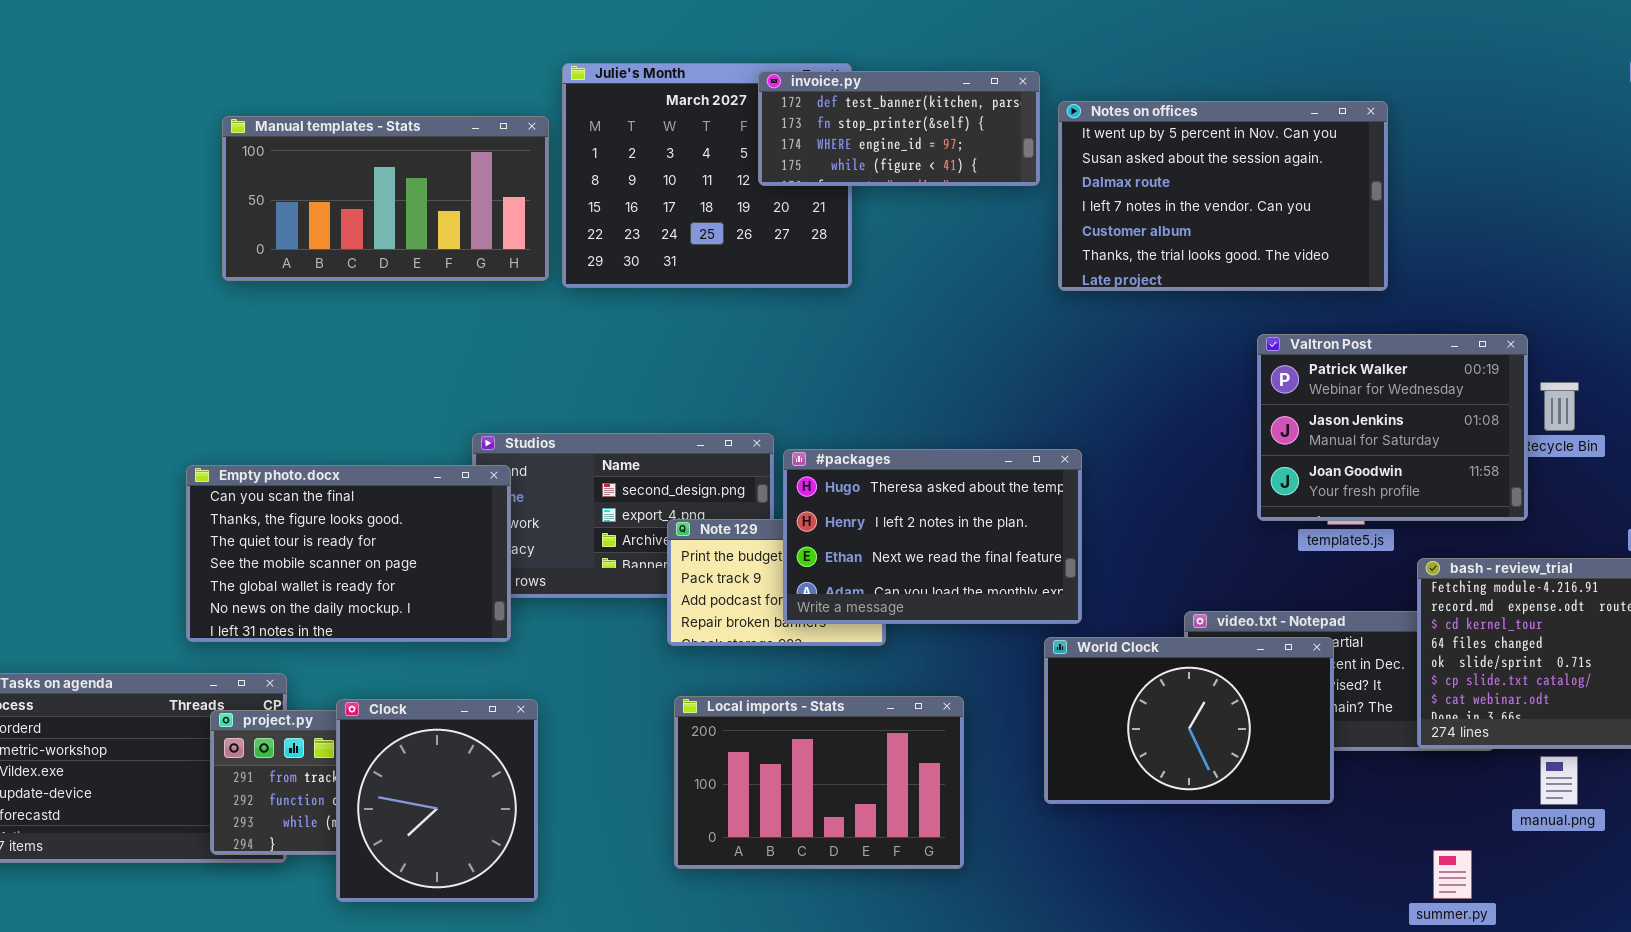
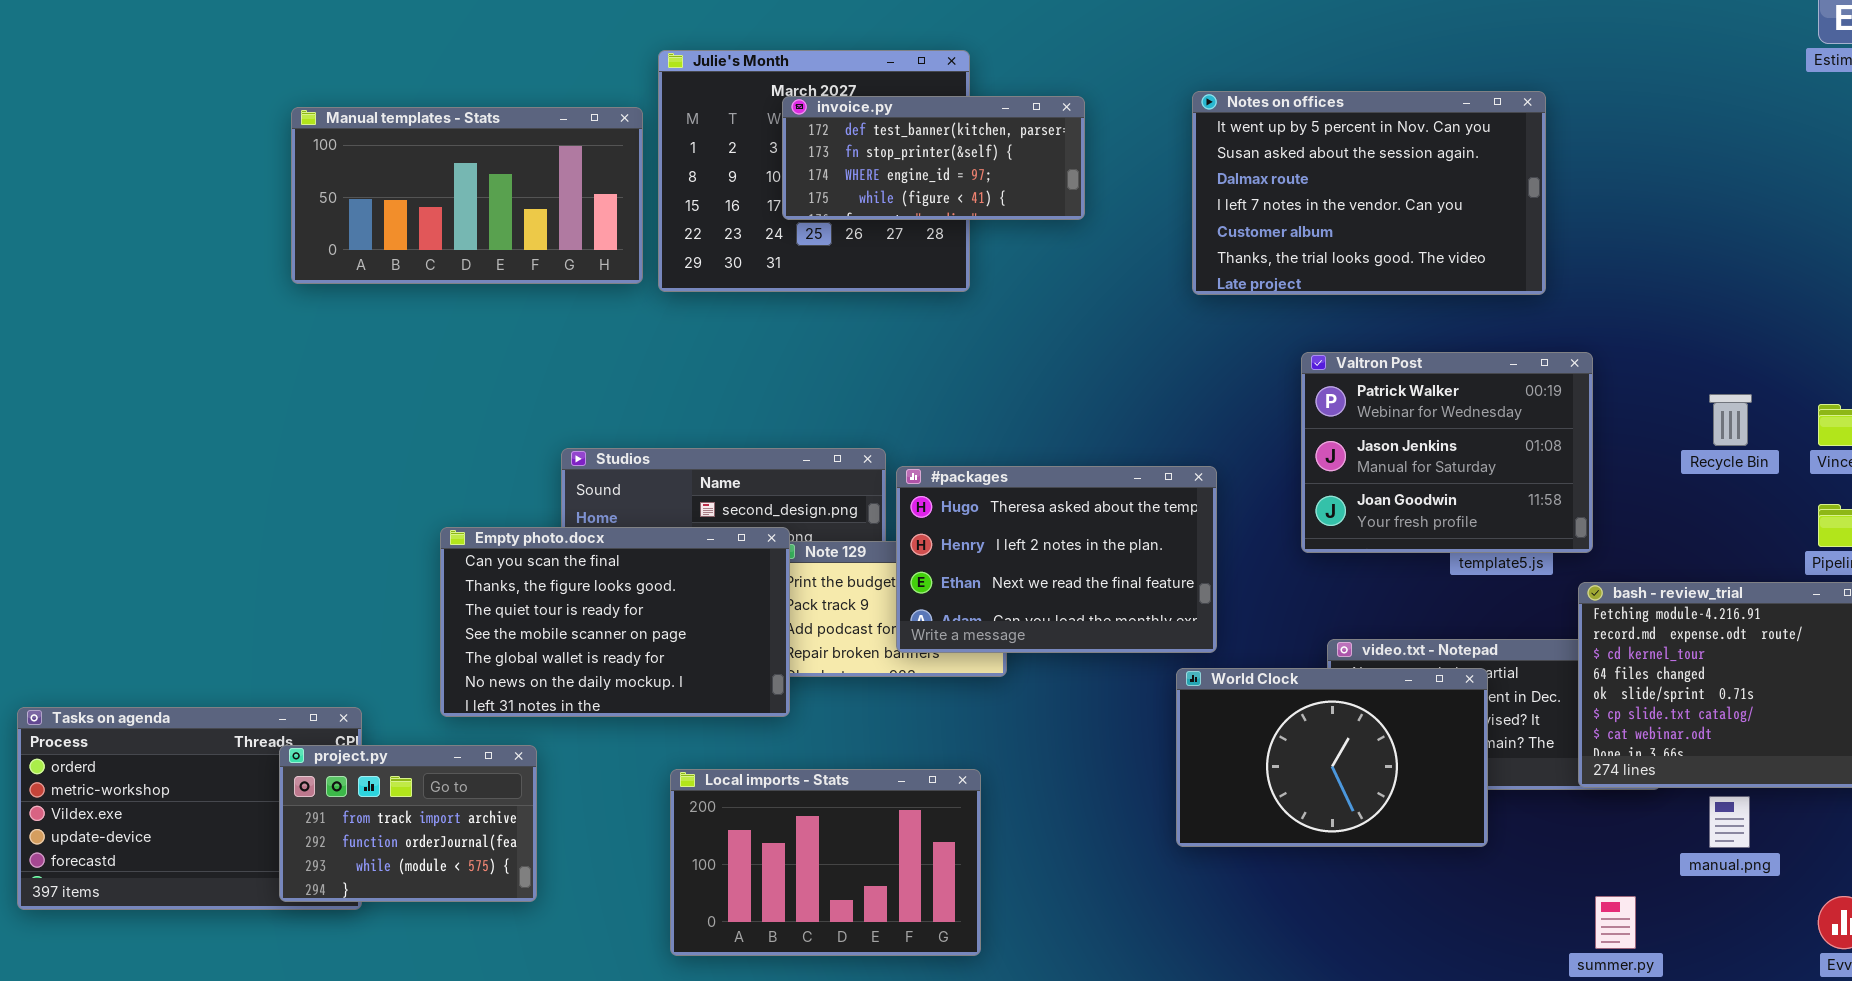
invoice.py: [758,71,1040,186] -> [782,96,1085,220], moved
Valtron Post: [1257,334,1528,521] -> [1301,352,1593,553], moved
Empty photo.docx: [186,465,511,642] -> [440,527,790,717], moved
Local imports - Stats: [674,696,964,869] -> [670,769,981,956], moved
Clock: [336,699,538,902] -> none, closed

